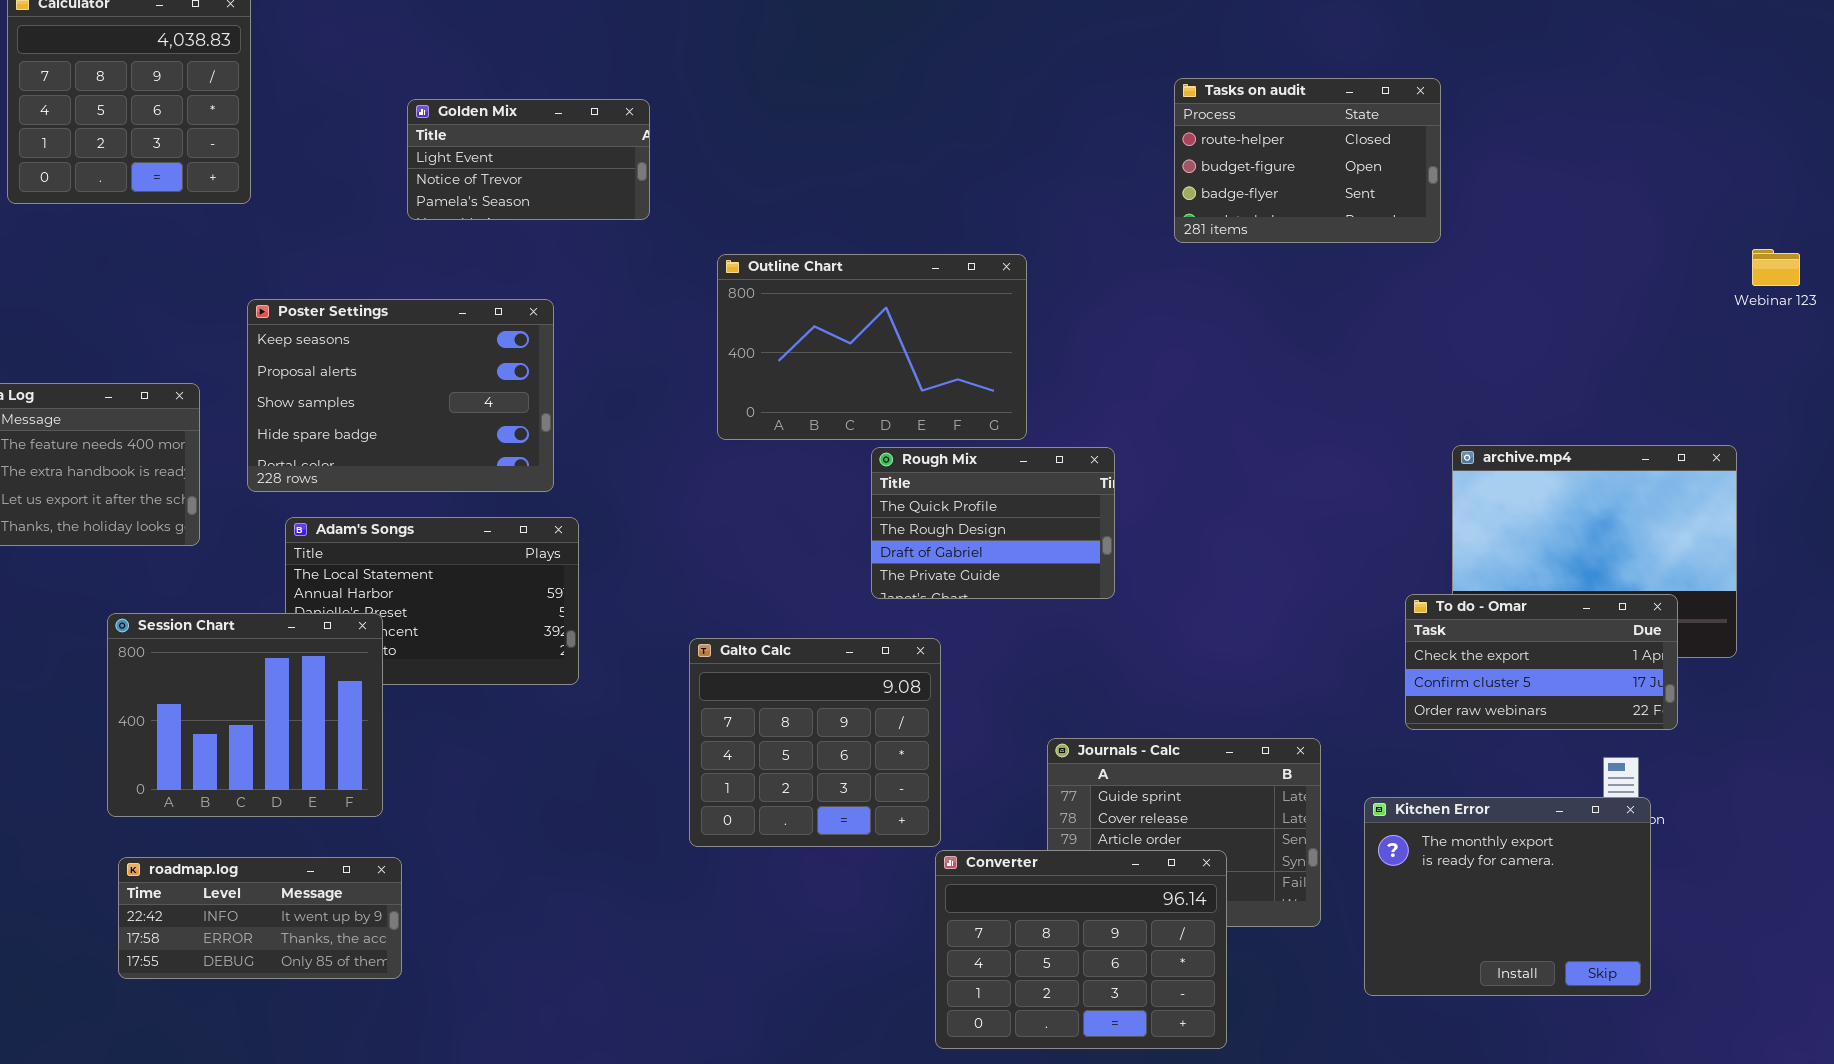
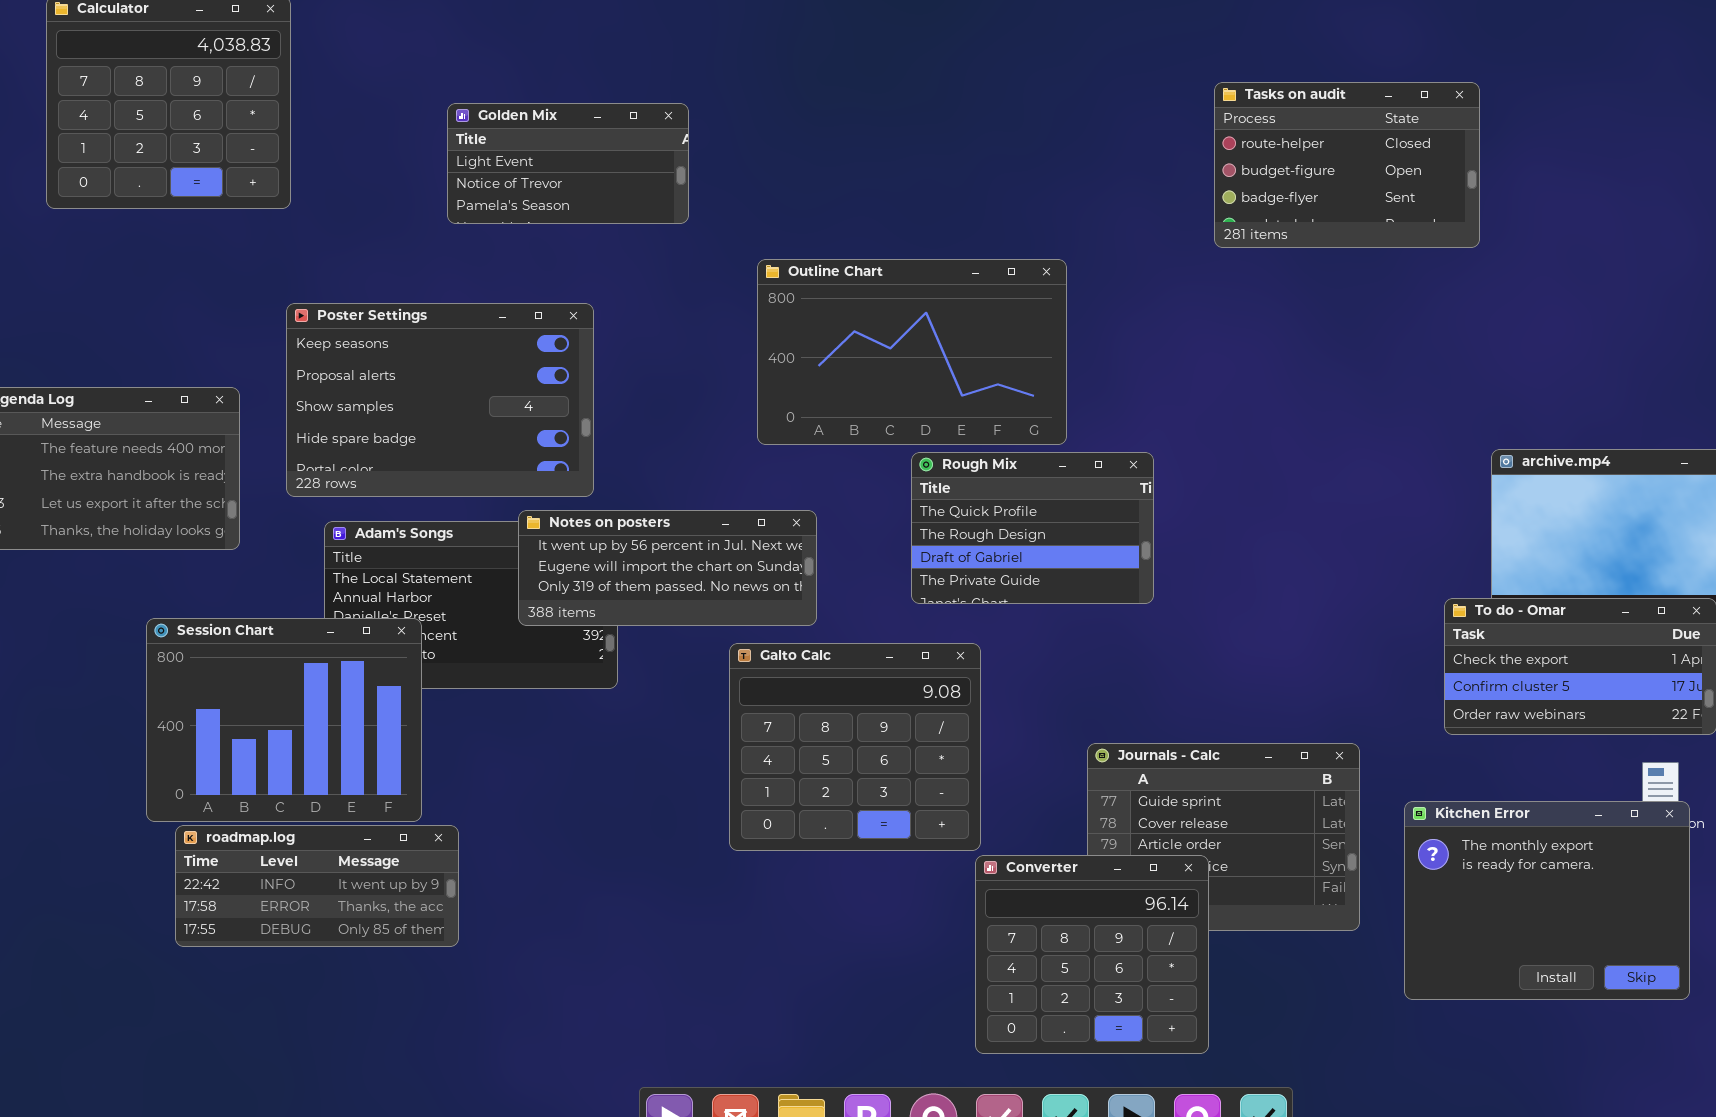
Notes on posters: none -> [518,510,817,626], opened
Converter: [935,850,1227,1049] -> [975,855,1209,1054], resized
roadmap.log: [118,857,402,979] -> [175,825,459,947], moved

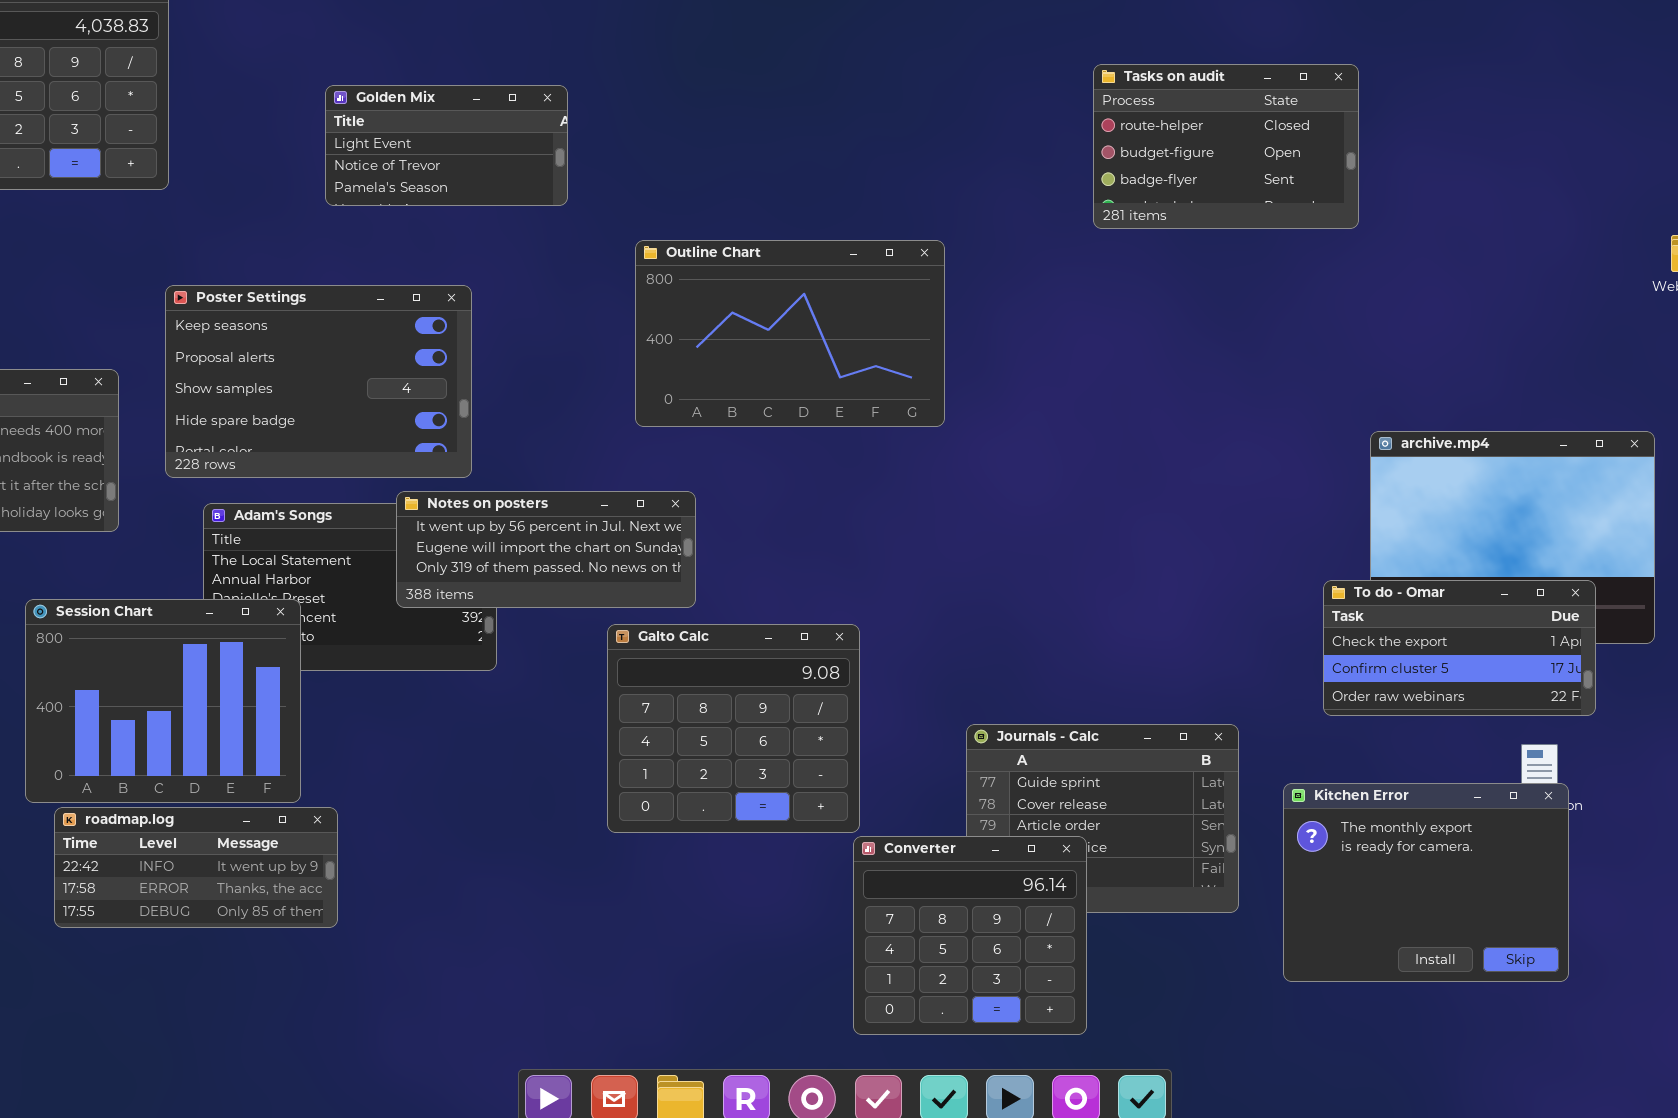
Rough Mix: [911,452,1154,604] -> none, closed

